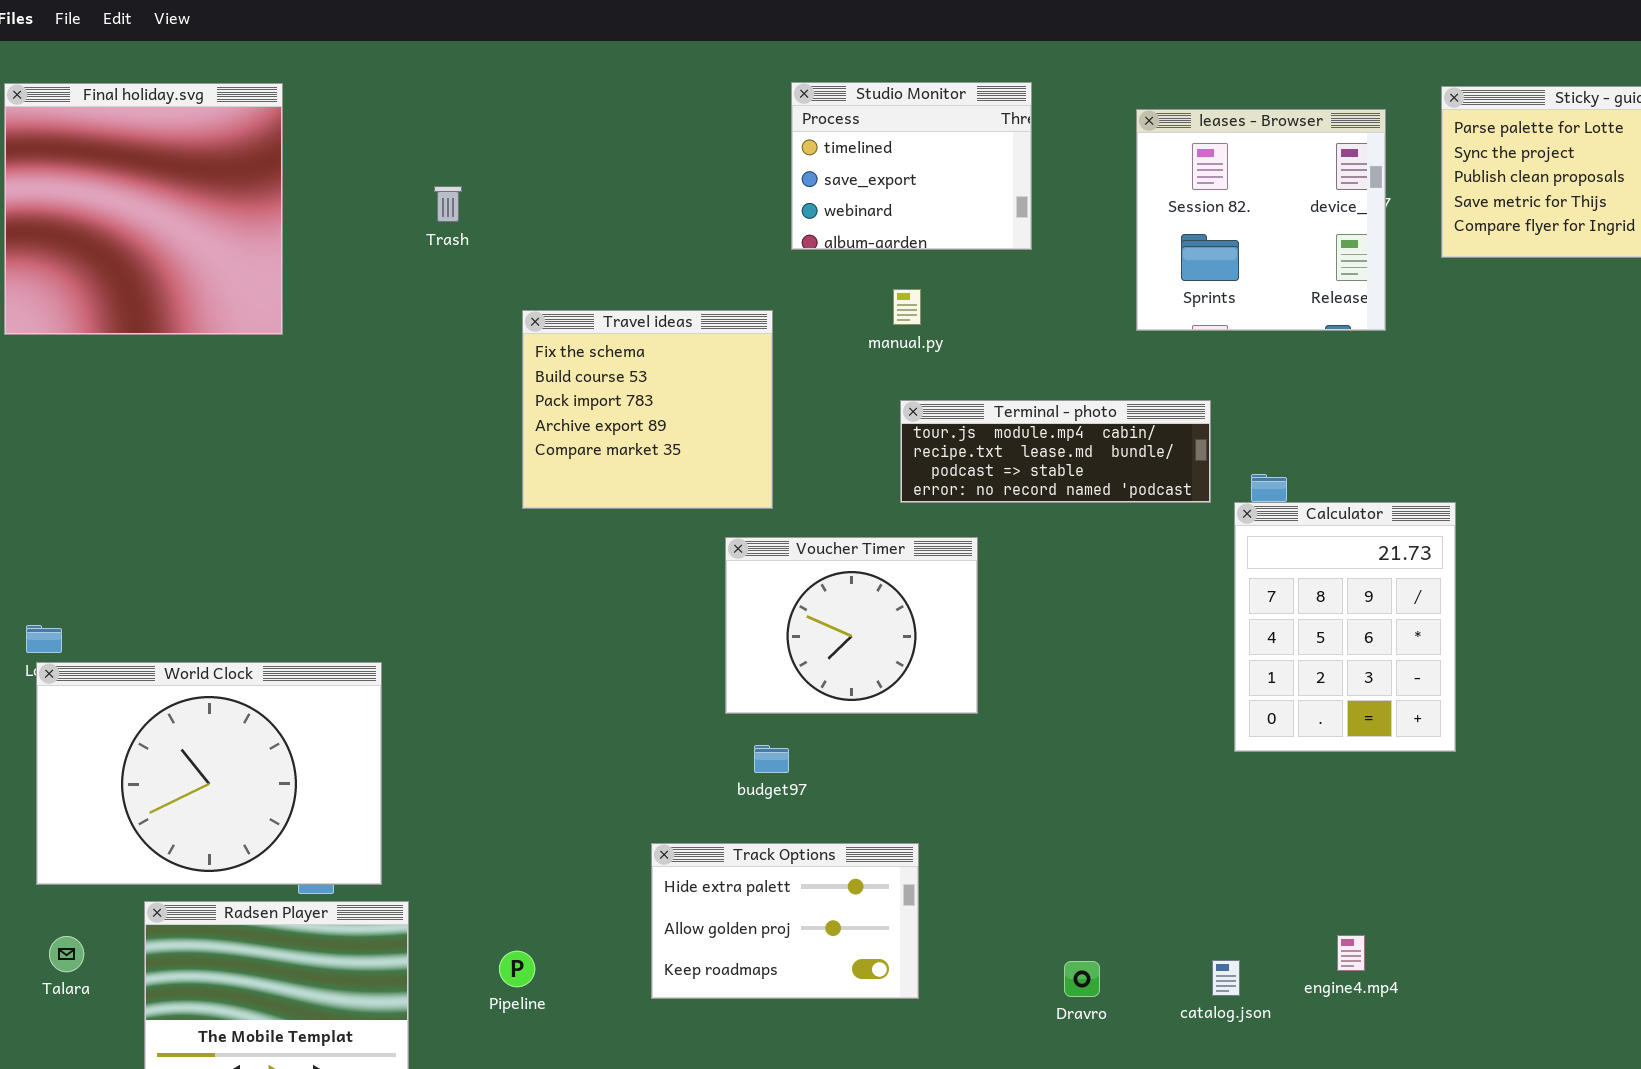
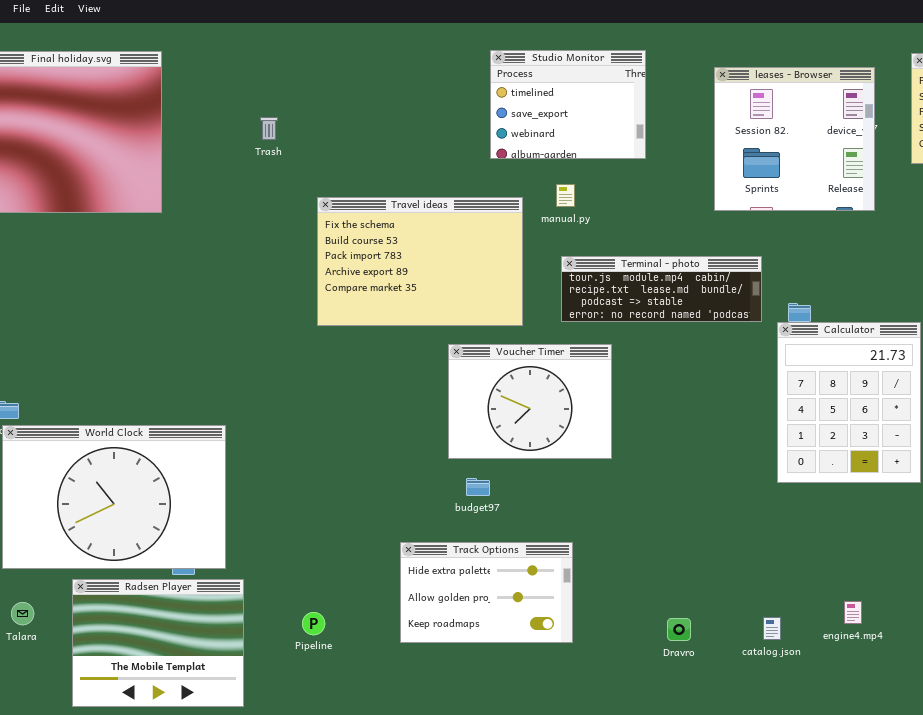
Travel ideas: [522,310,773,509] -> [317,197,523,326], resized

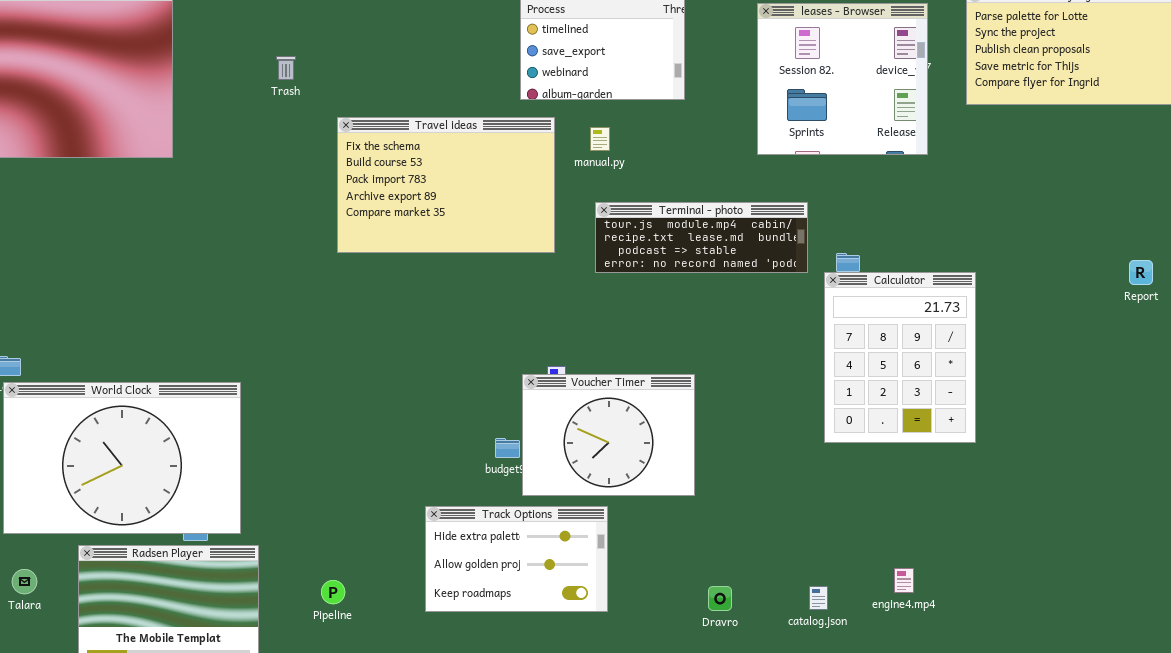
Travel ideas: [317,197,523,326] -> [337,117,555,253], moved
Voucher Timer: [448,344,612,459] -> [522,374,695,496], moved

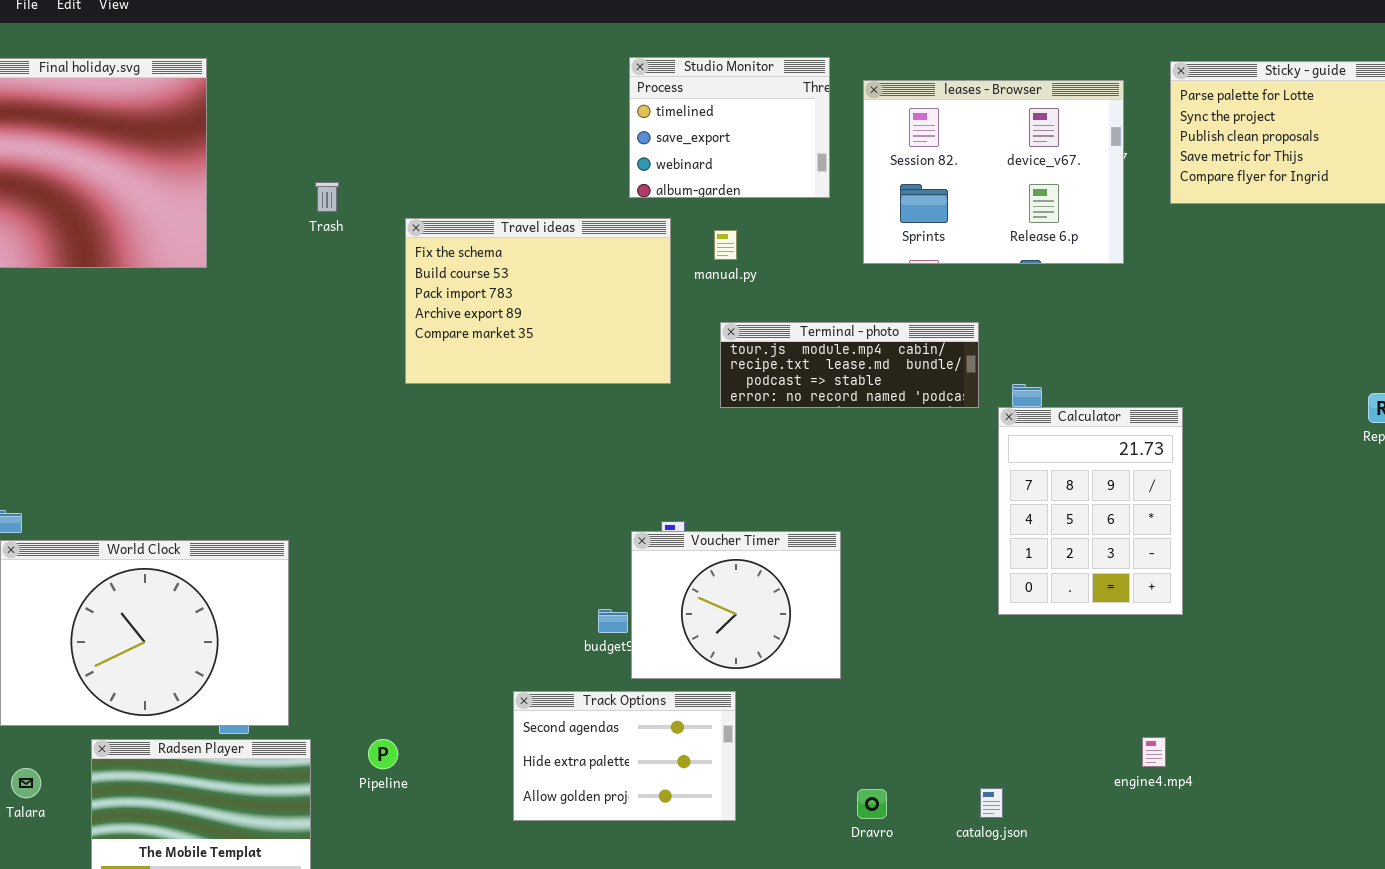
leases - Browser: [757,3,928,155] -> [863,80,1124,264], resized
Trash: [276,56,296,80] -> [315,182,339,212], moved
Track Options: [425,506,608,612] -> [513,691,736,821], scrolled up 1 row
engine4.mp4: [894,568,914,593] -> [1142,737,1166,767], moved
Pipeline: [321,580,345,604] -> [368,739,398,769], moved

